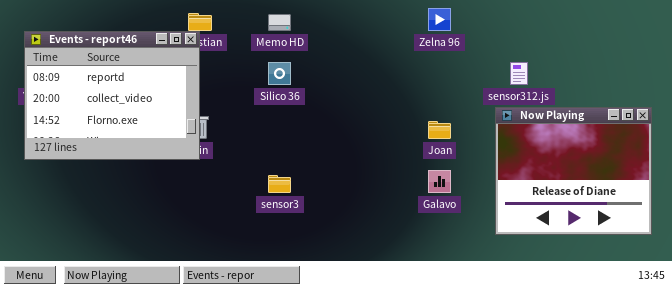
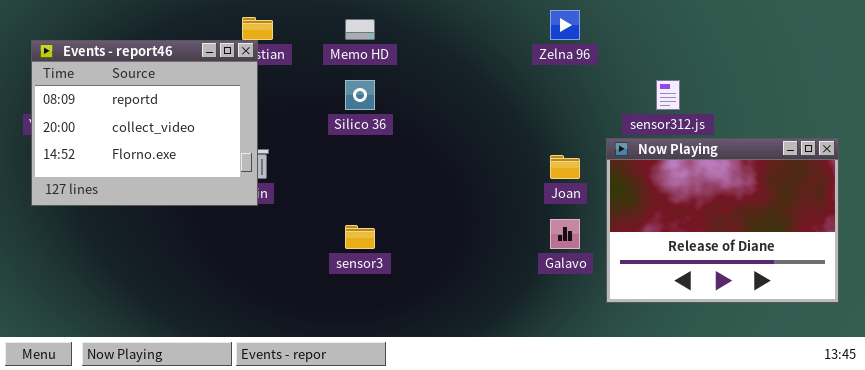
Now Playing: [495,107,652,235] -> [606,138,839,303], resized

